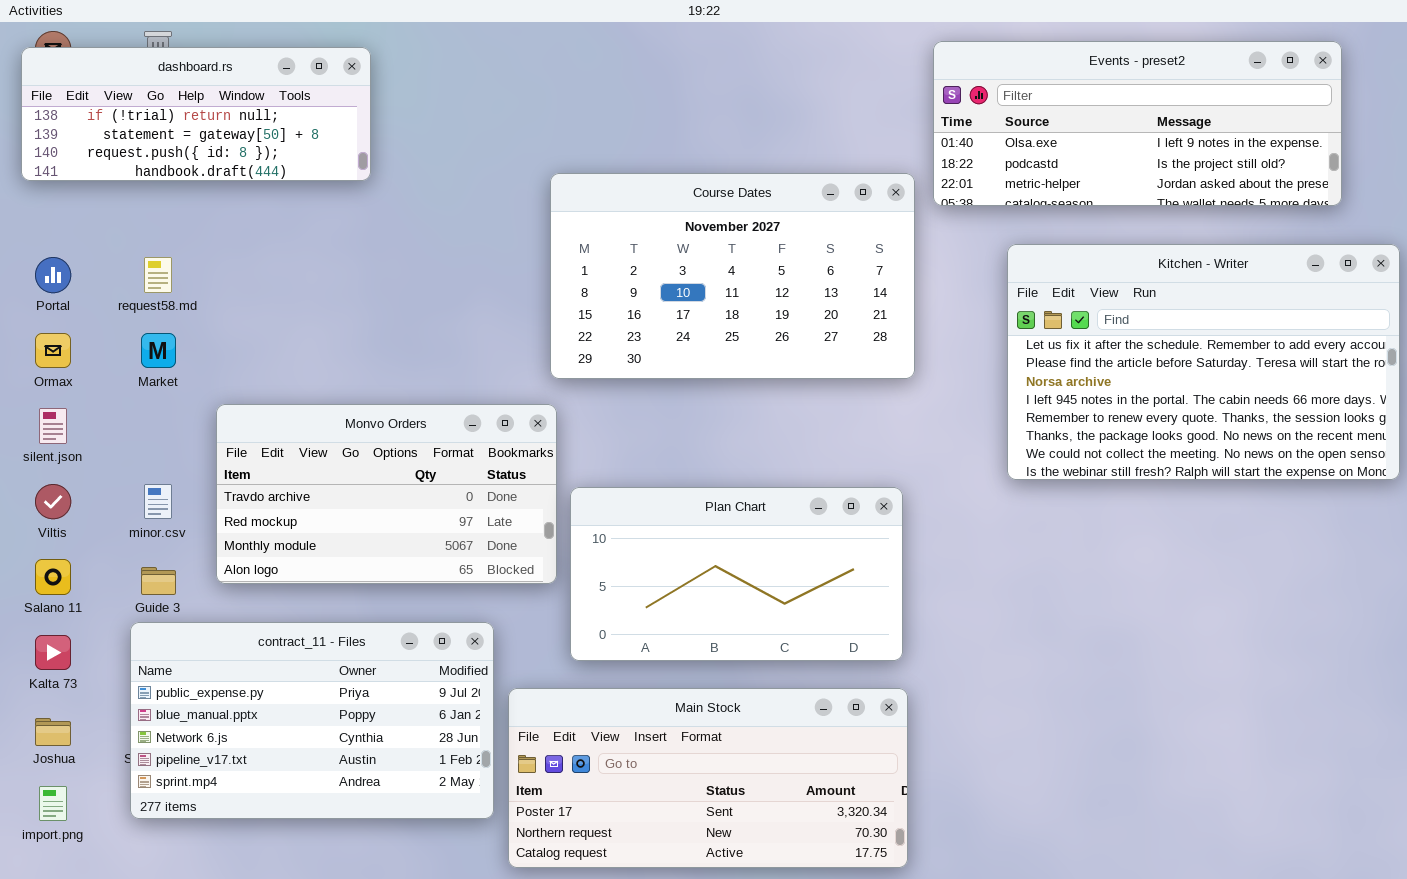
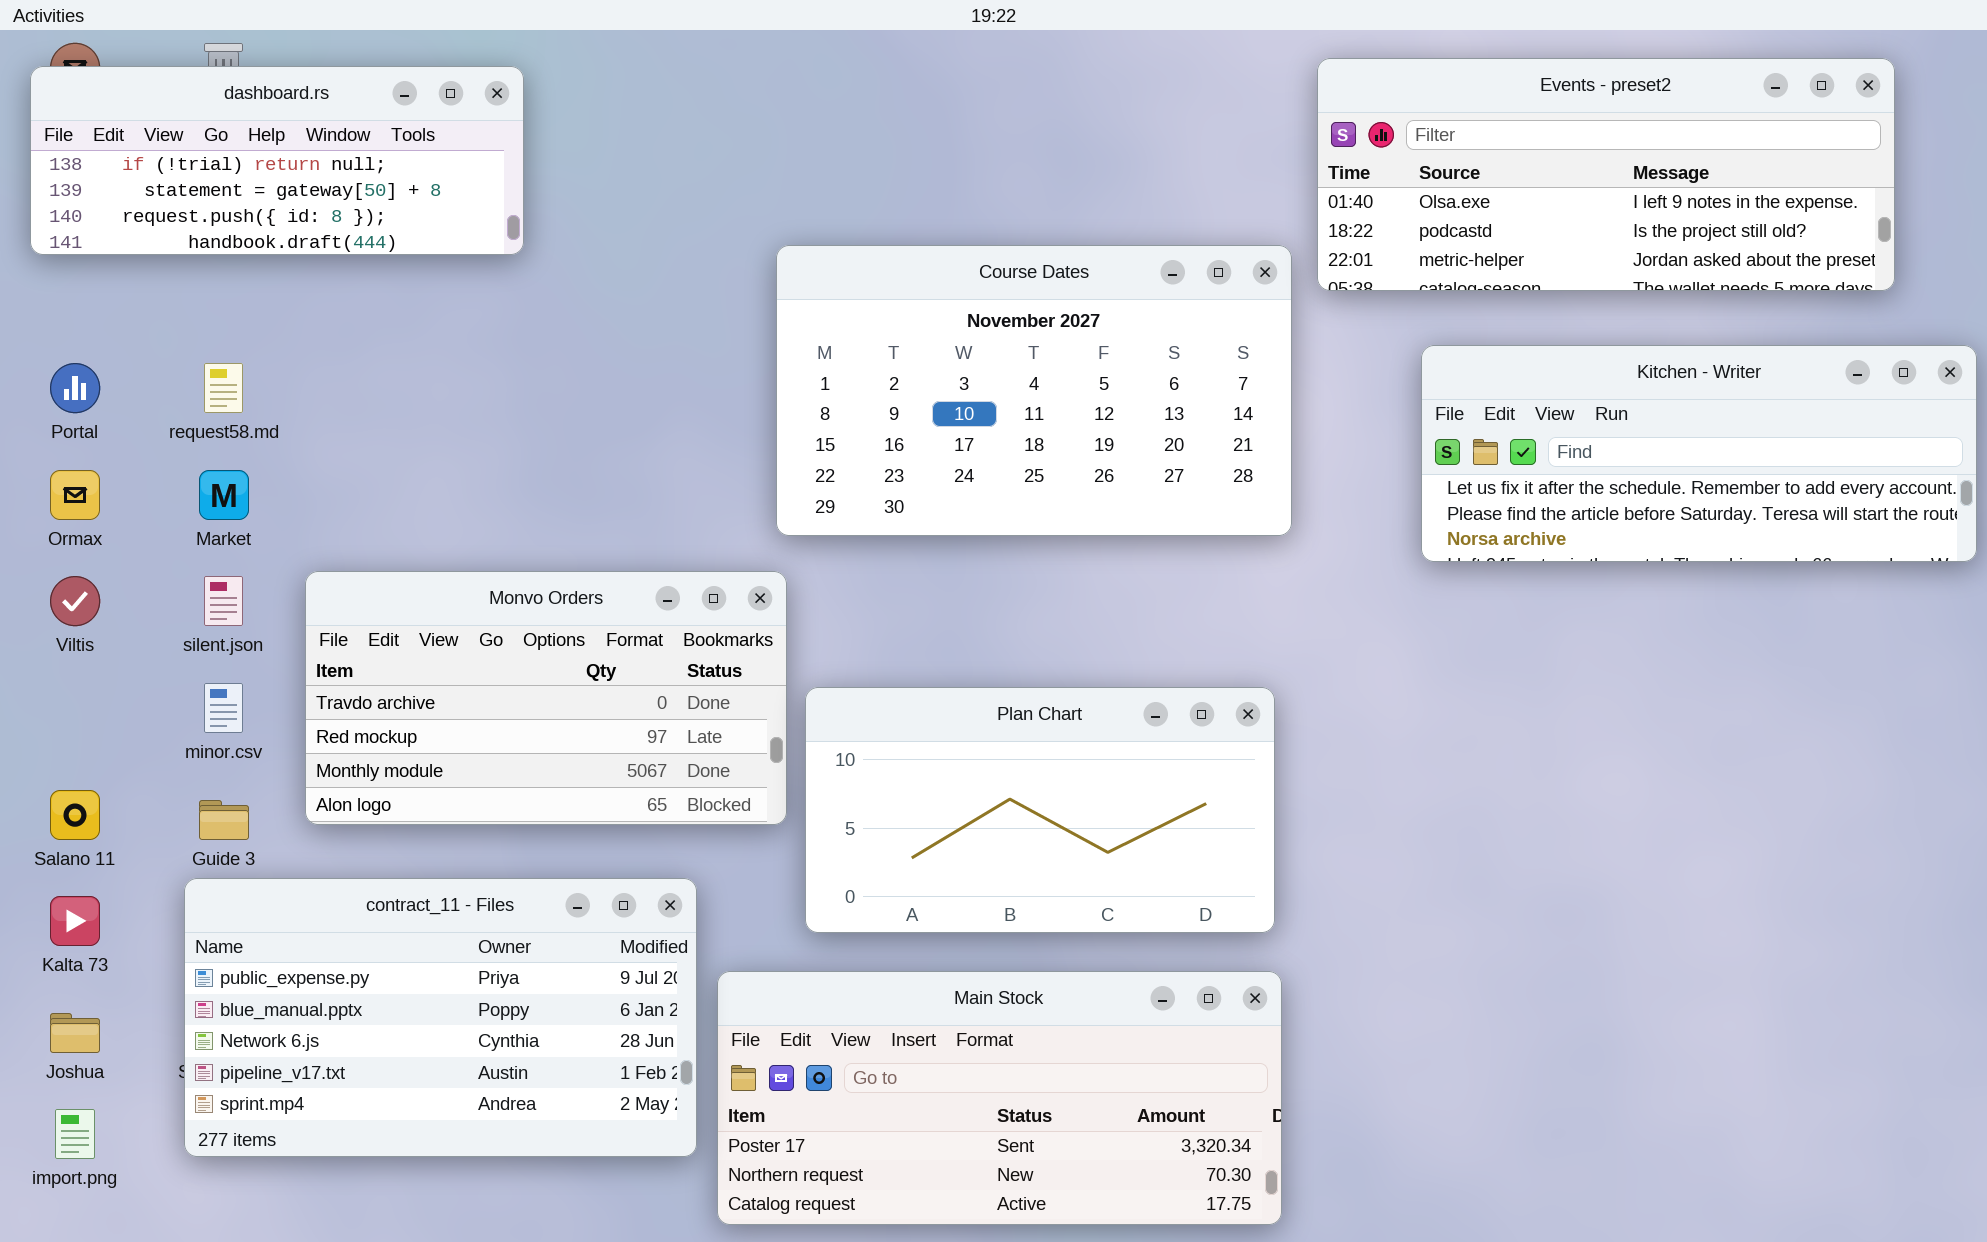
Kitchen - Writer: [1007,244,1400,480] -> [1421,345,1977,562], resized
silent.json: [39,408,67,444] -> [204,576,243,626], moved
Viltis: [35,484,71,519] -> [50,576,100,626], moved

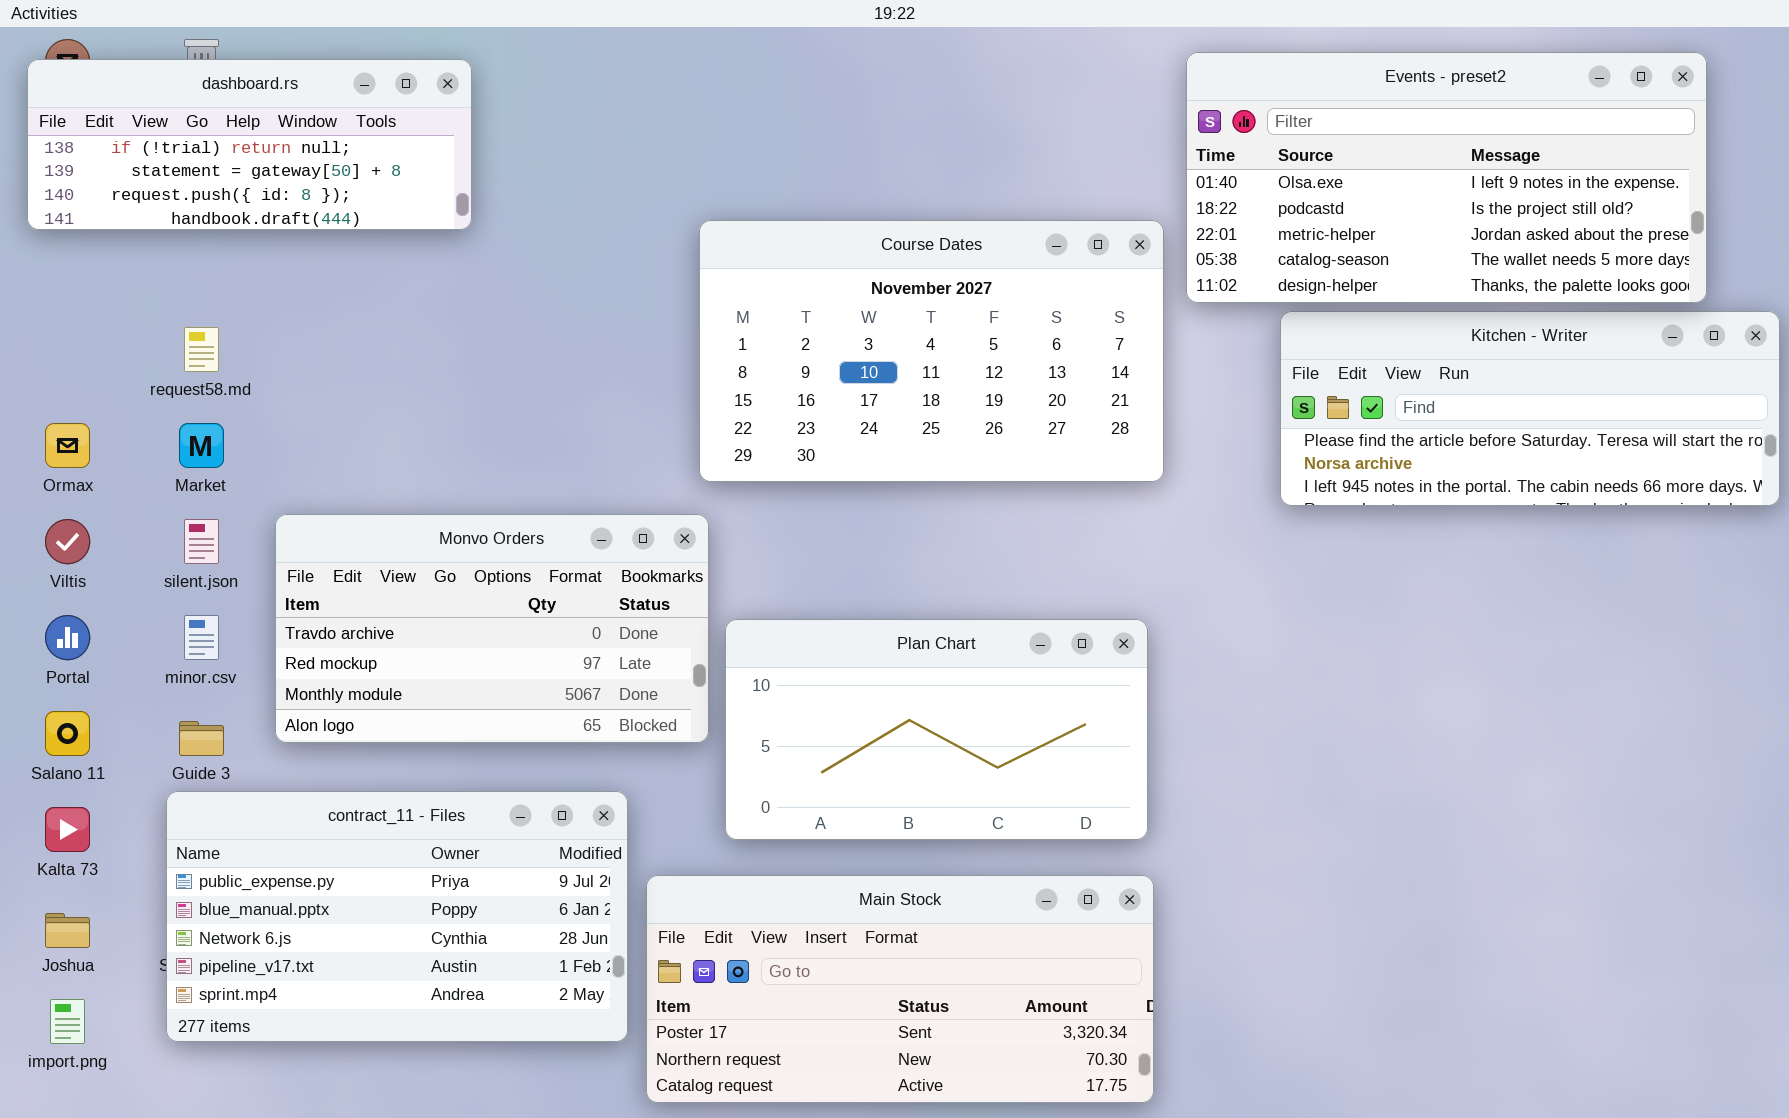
Events - preset2: [1317,58,1895,291] -> [1186,52,1707,303], resized
Kitchen - Writer: [1421,345,1977,562] -> [1280,311,1780,506], scrolled down 1 row
Portal: [50,363,100,413] -> [45,615,90,660], moved

